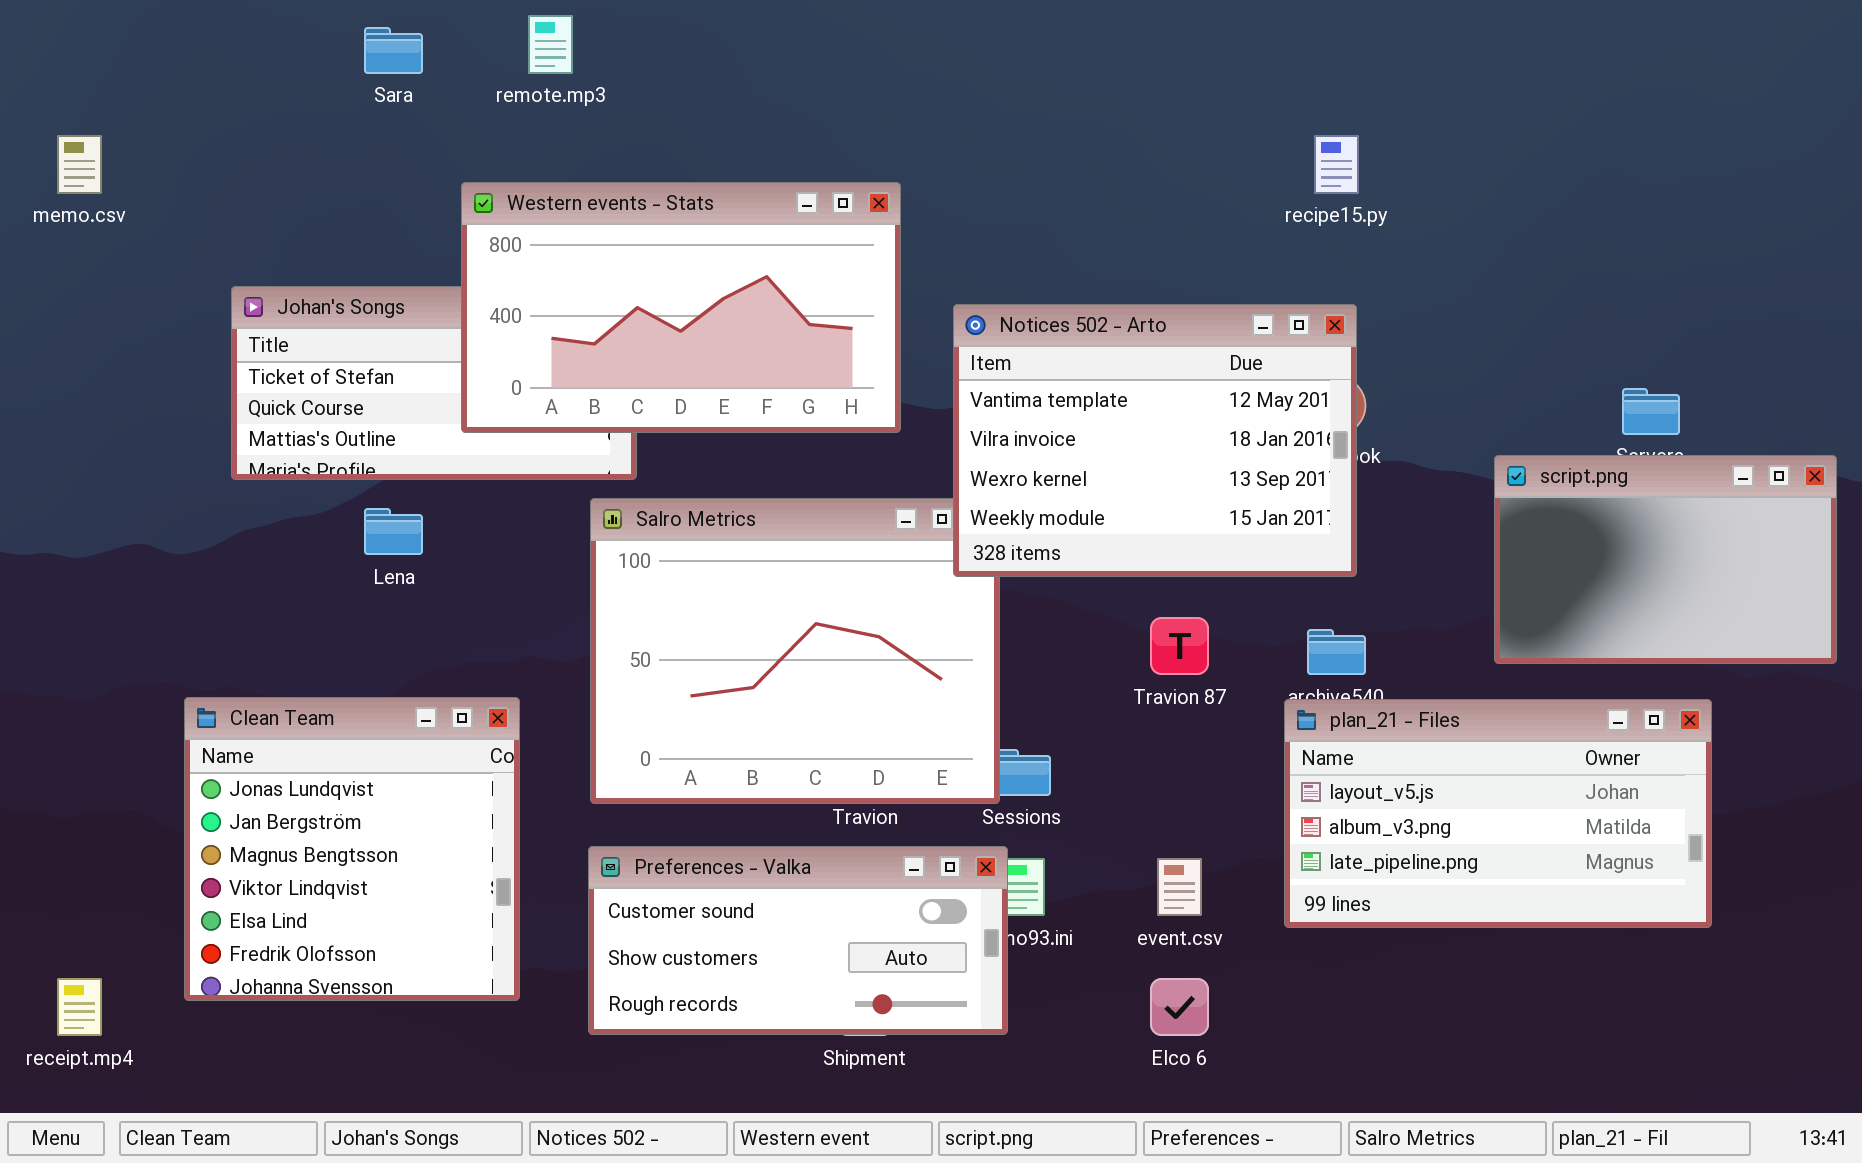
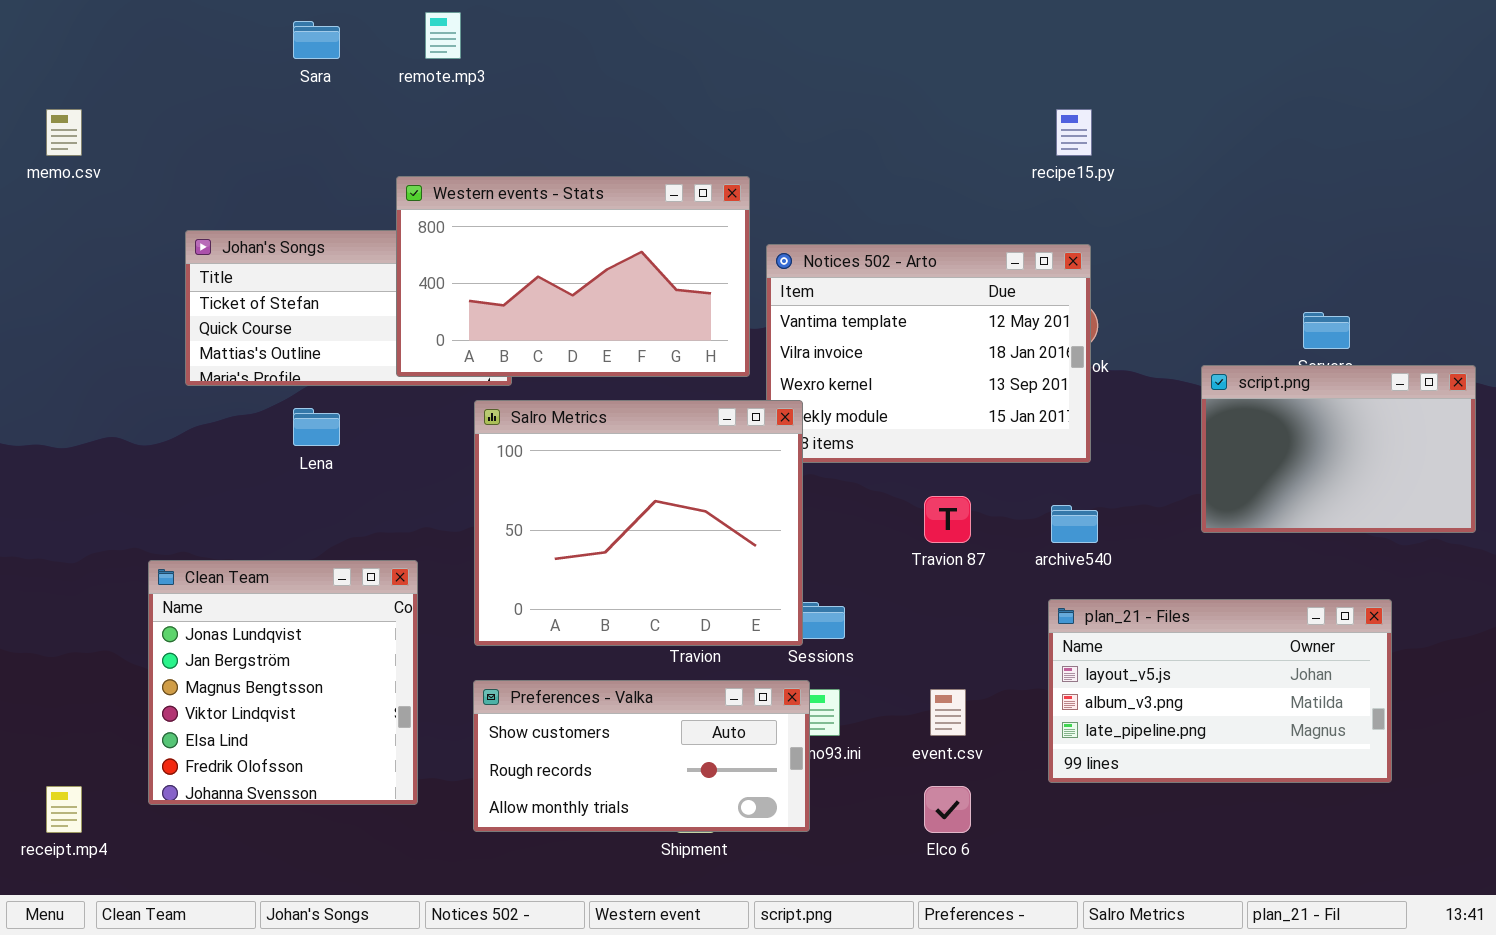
Western events - Stats: [461,182,901,433] -> [396,176,750,377], moved
Salro Metrics: [590,498,1000,804] -> [474,400,803,646], raised
plan_21 - Files: [1284,699,1712,928] -> [1048,599,1392,783], moved
Preferences - Valka: [588,846,1008,1035] -> [473,680,810,832], scrolled down 1 row

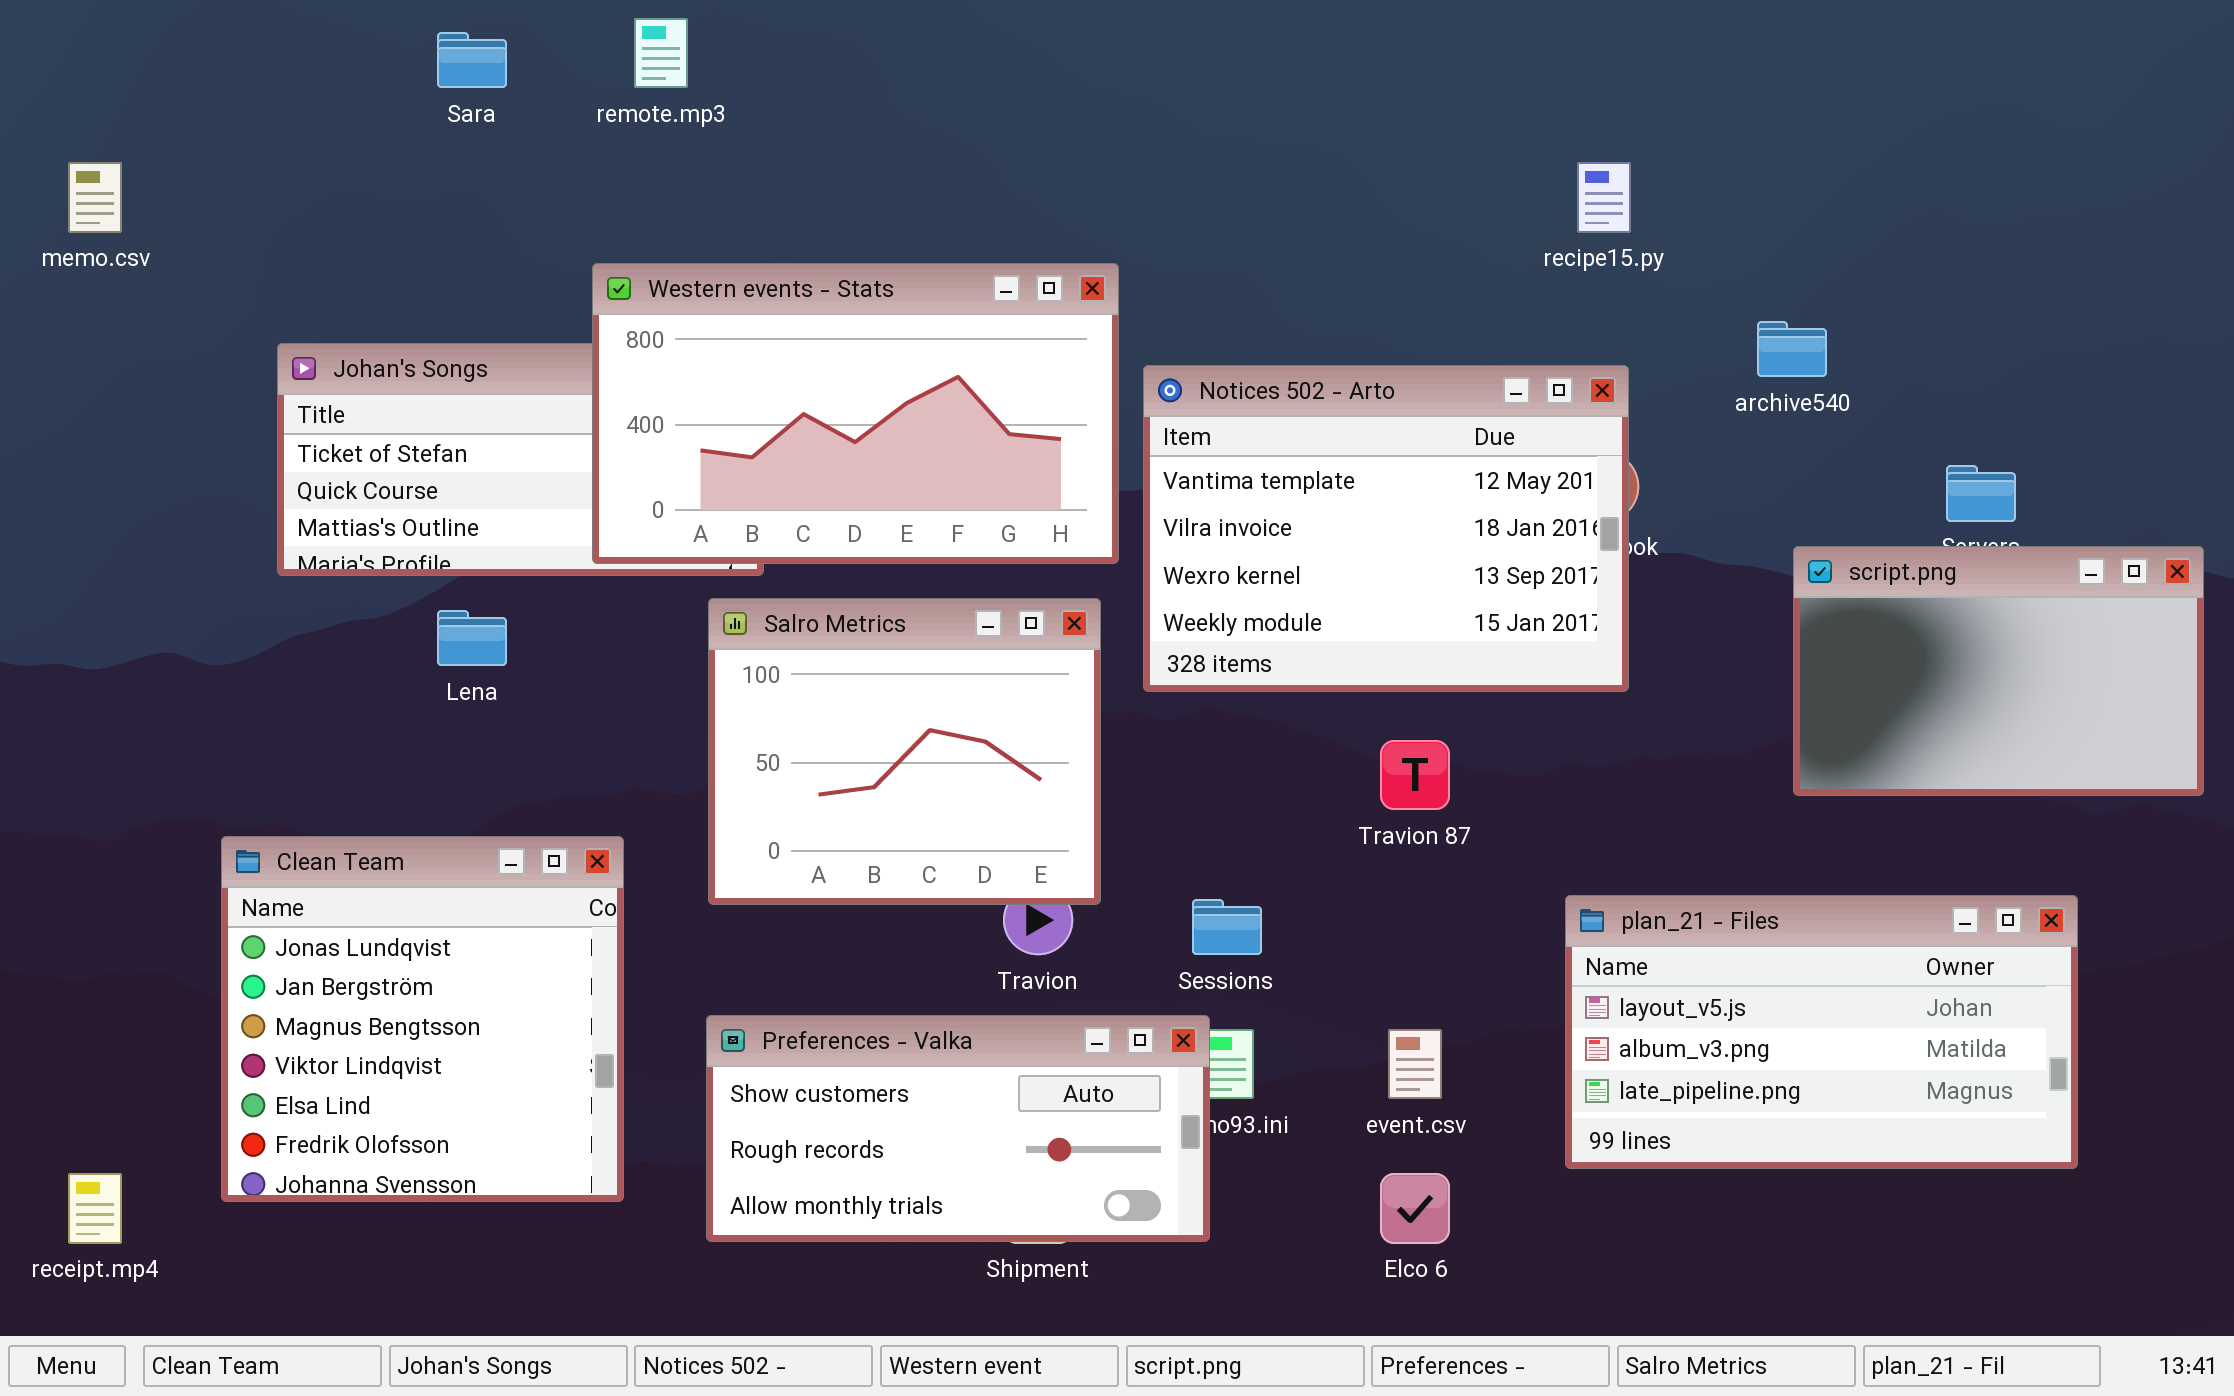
Salro Metrics: [474,400,803,646] -> [708,598,1101,905], resized
archive540: [1051,505,1098,543] -> [1757,321,1827,377], moved

